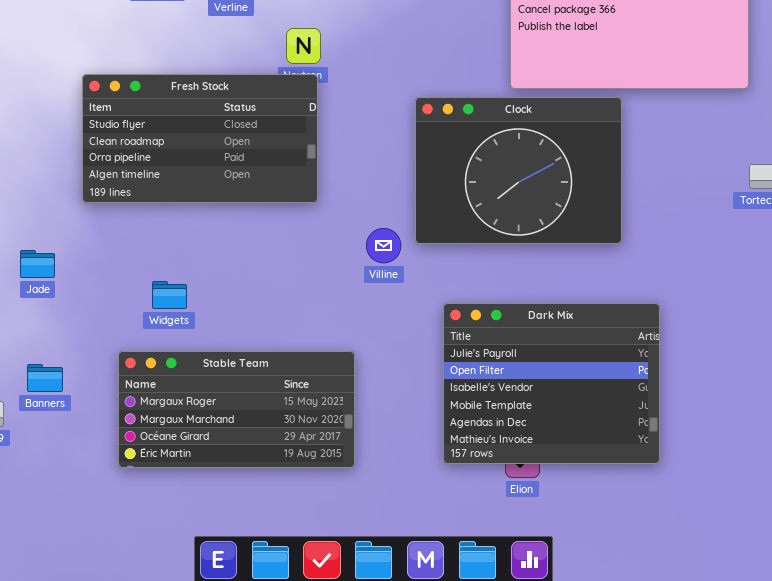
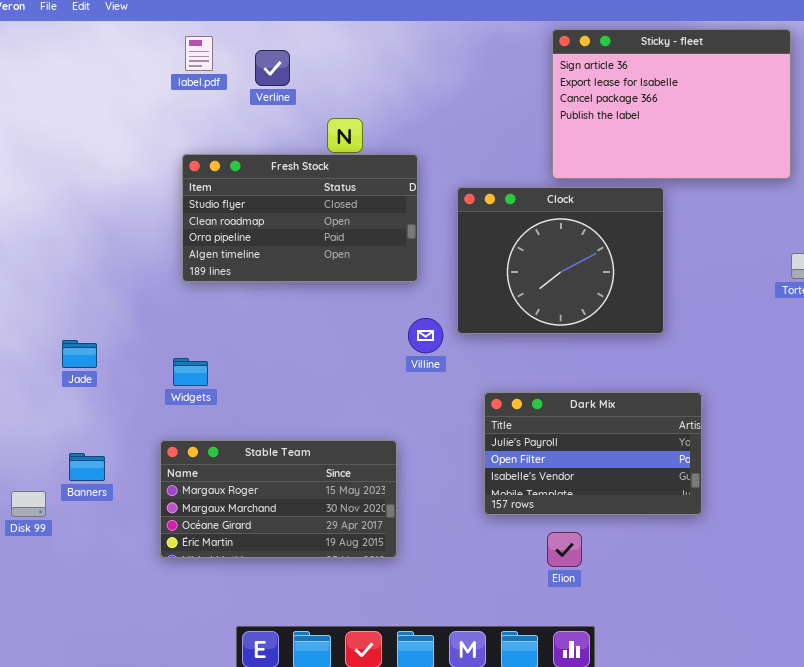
Fresh Stock: [82,74,318,203] -> [182,154,418,282], moved
Widgets: [152,281,187,309] -> [173,358,208,386], moved
Dark Mix: [443,303,660,464] -> [484,392,702,515], resized

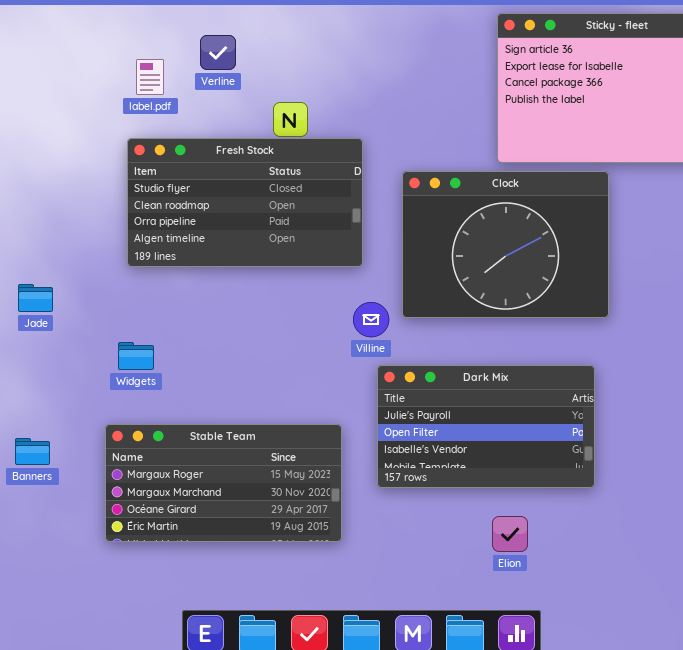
label.pdf: [185,36,213,71] -> [136,59,164,95], moved
Jade: [62,340,97,368] -> [18,284,53,312], moved
Dark Mix: [484,392,702,515] -> [377,365,595,488], moved

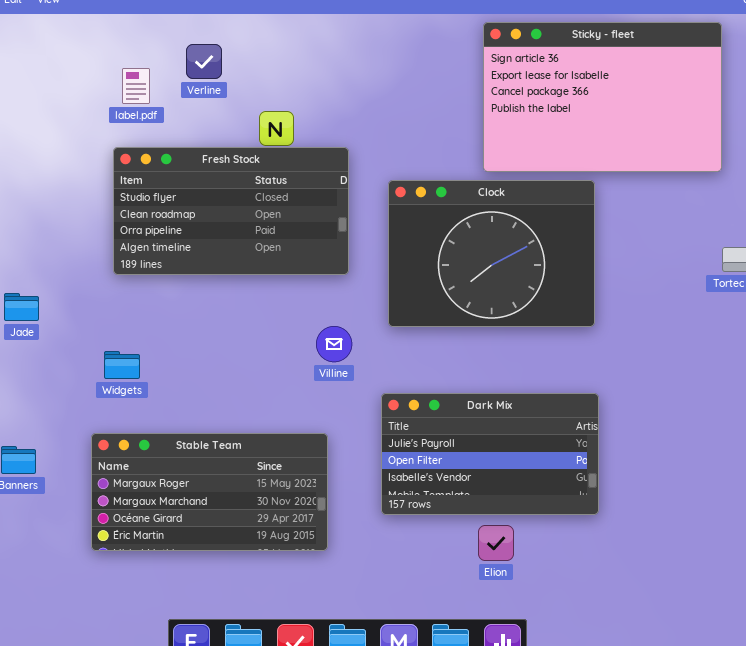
Villine: [353,302,389,337] -> [316,326,352,362], moved
Dark Mix: [377,365,595,488] -> [381,393,599,515], moved

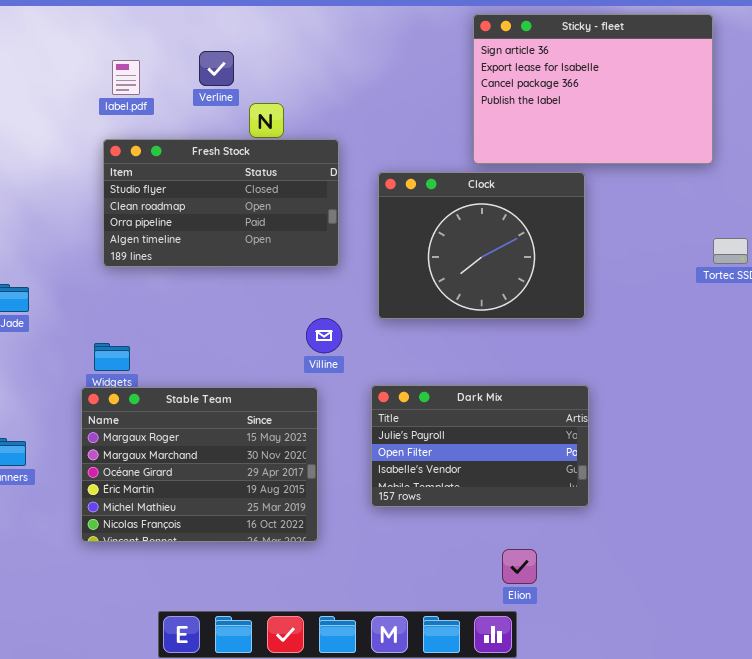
Verline: [186,44,222,79] -> [199,51,234,86], moved
Stable Team: [91,433,328,551] -> [81,387,318,542], resized
Elion: [478,525,514,561] -> [502,549,537,584], moved

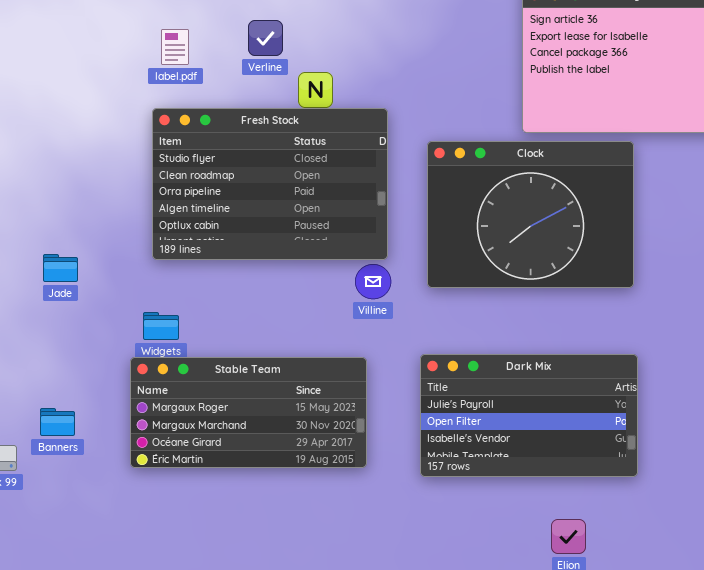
Fresh Stock: [103,139,339,267] -> [152,108,388,260], resized
Villine: [306,318,342,353] -> [355,264,391,299], moved
Stable Team: [81,387,318,542] -> [130,357,367,468], resized

